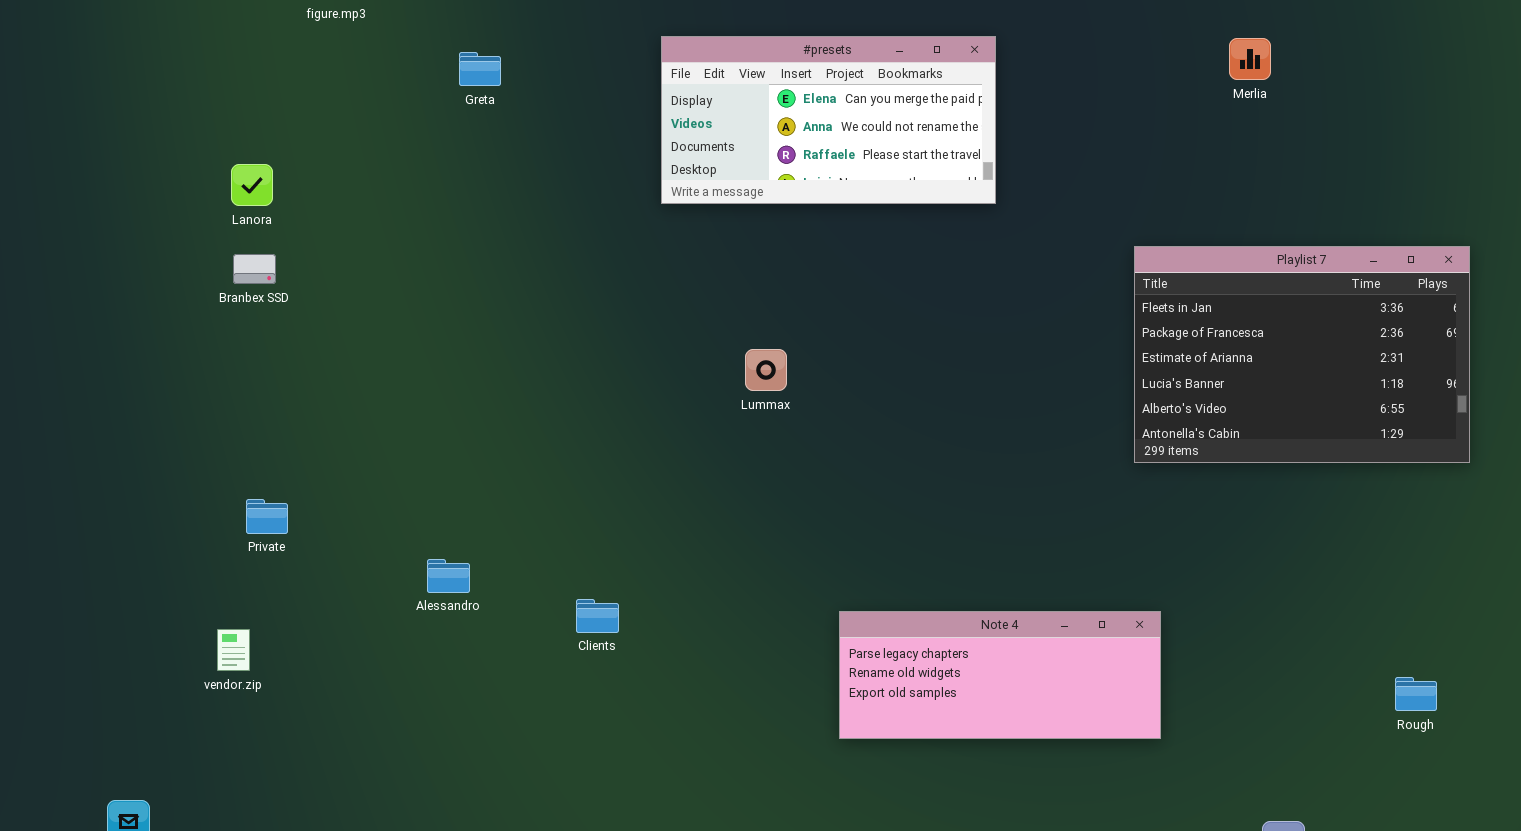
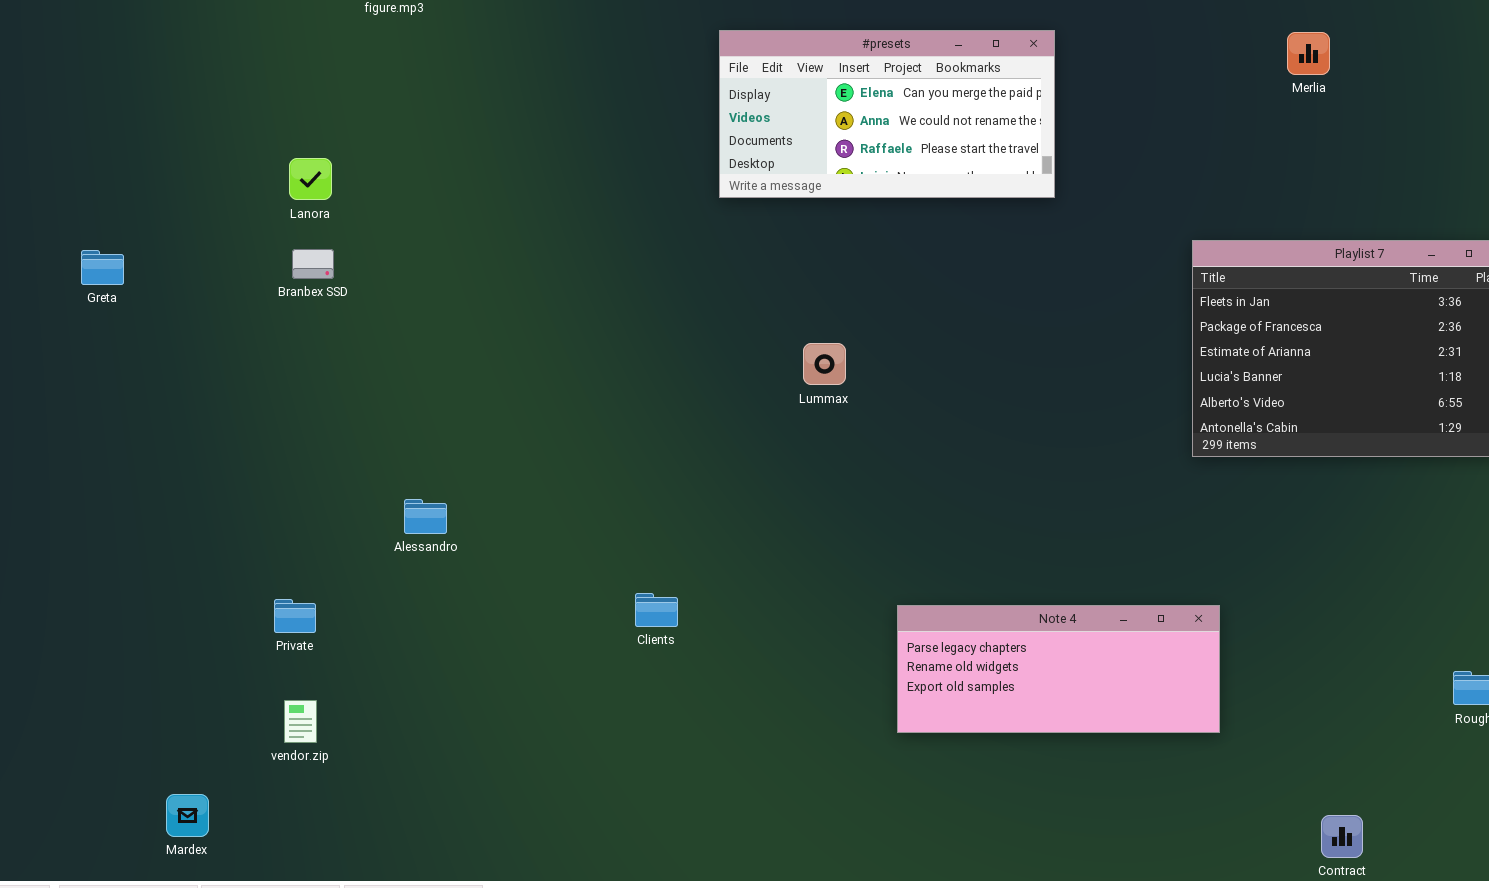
Greta: [459,52,501,86] -> [81,250,124,285], moved
Private: [246,499,288,534] -> [274,599,316,633], moved
Alessandro: [427,559,470,593] -> [404,499,447,534], moved
vendor.zip: [217,629,250,671] -> [284,700,317,743], moved

